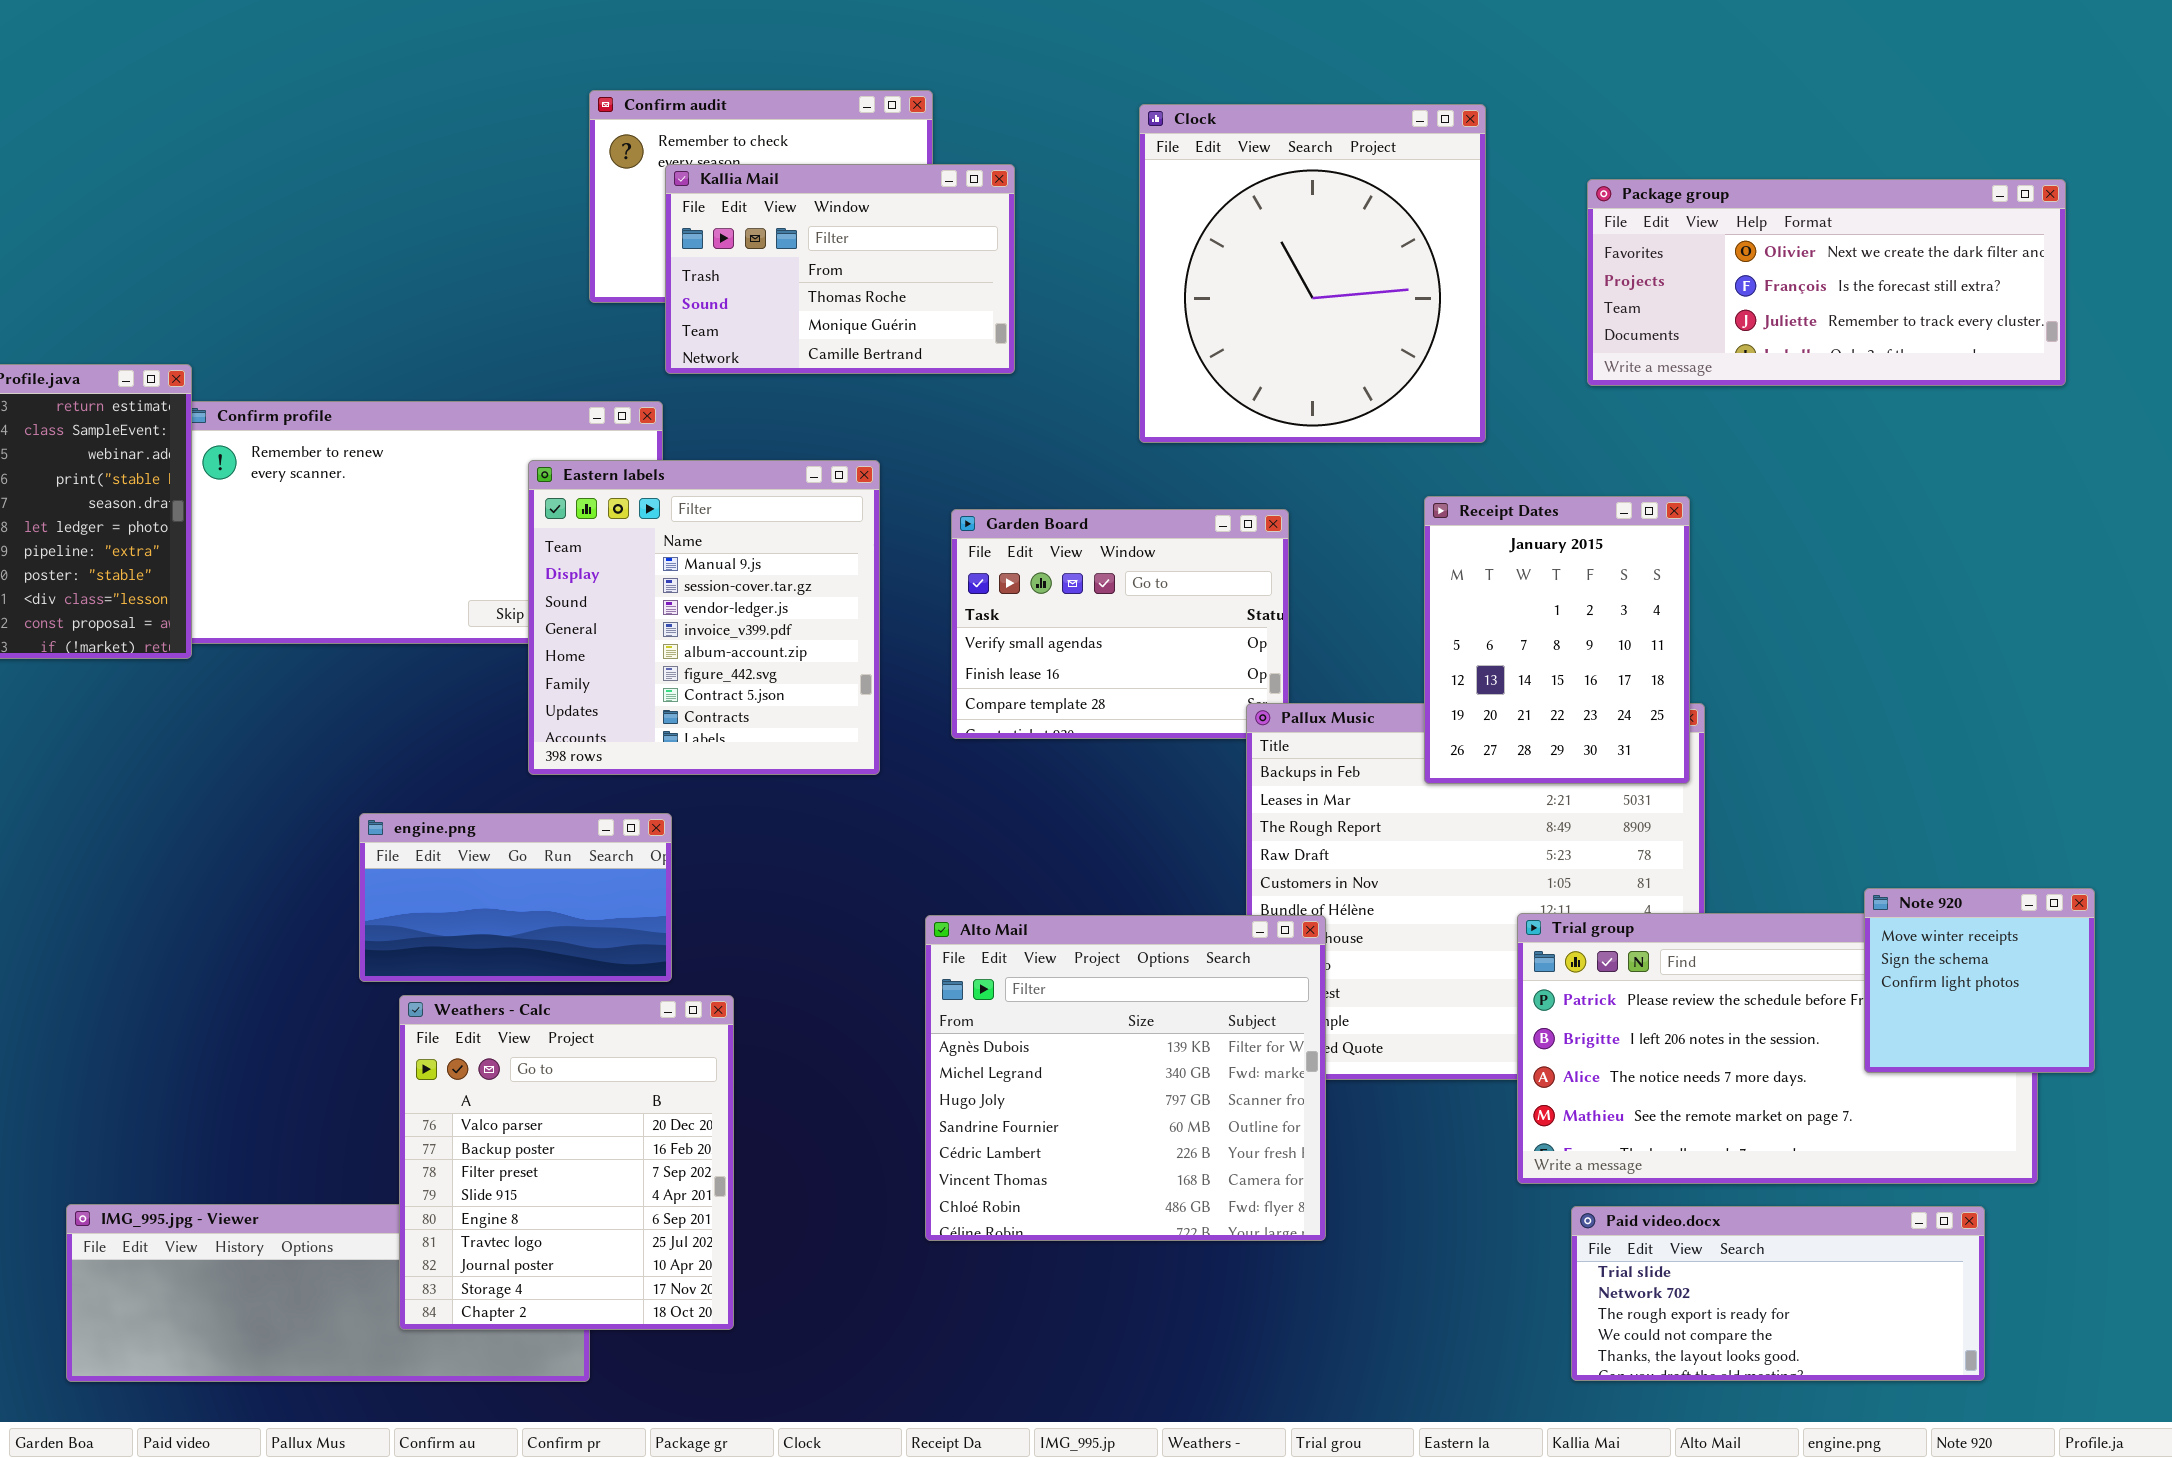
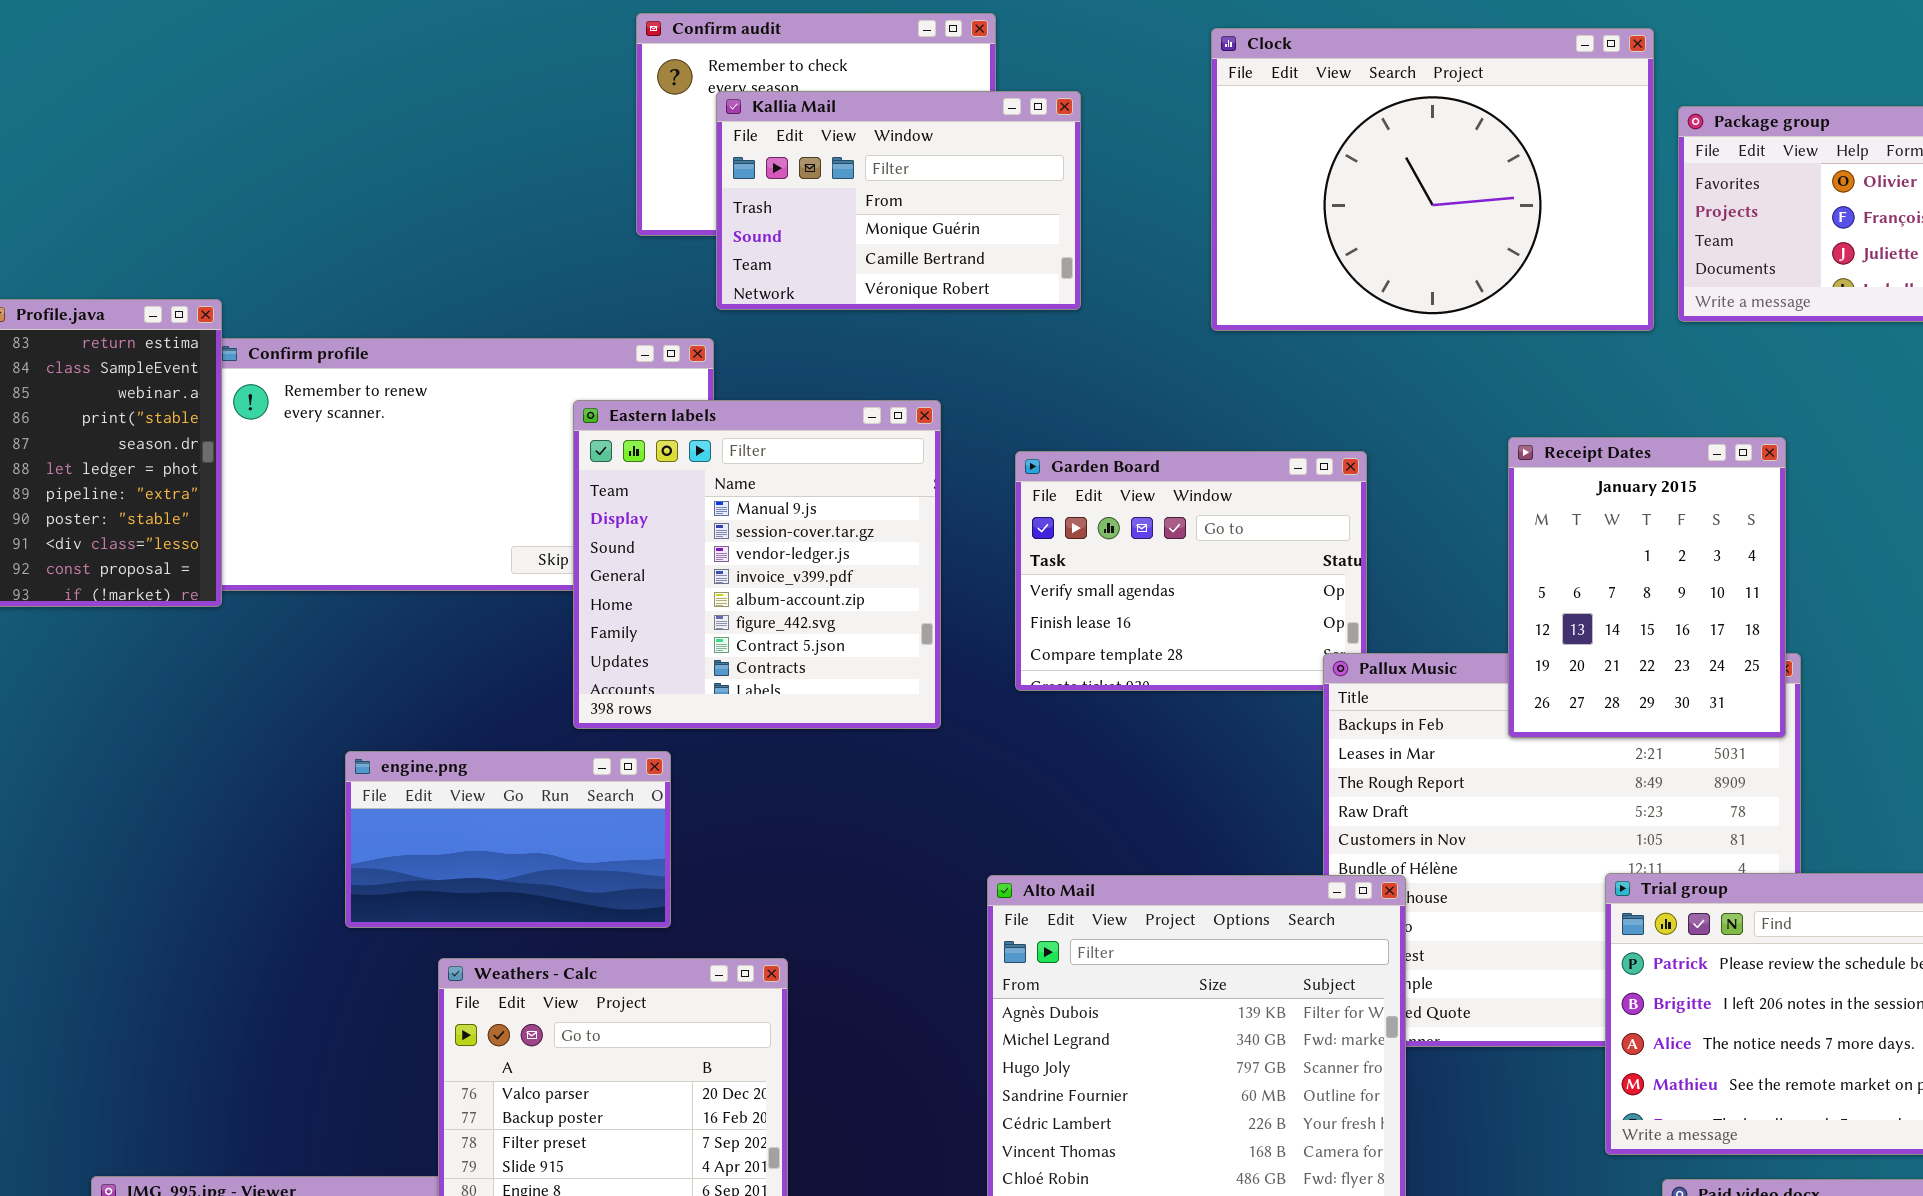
Clock: [1139,104,1486,443] -> [1211,28,1654,331], resized
Kallia Mail: [665,164,1015,374] -> [716,91,1081,310], scrolled down 1 row
engine.png: [359,813,672,982] -> [345,751,671,928], moved

